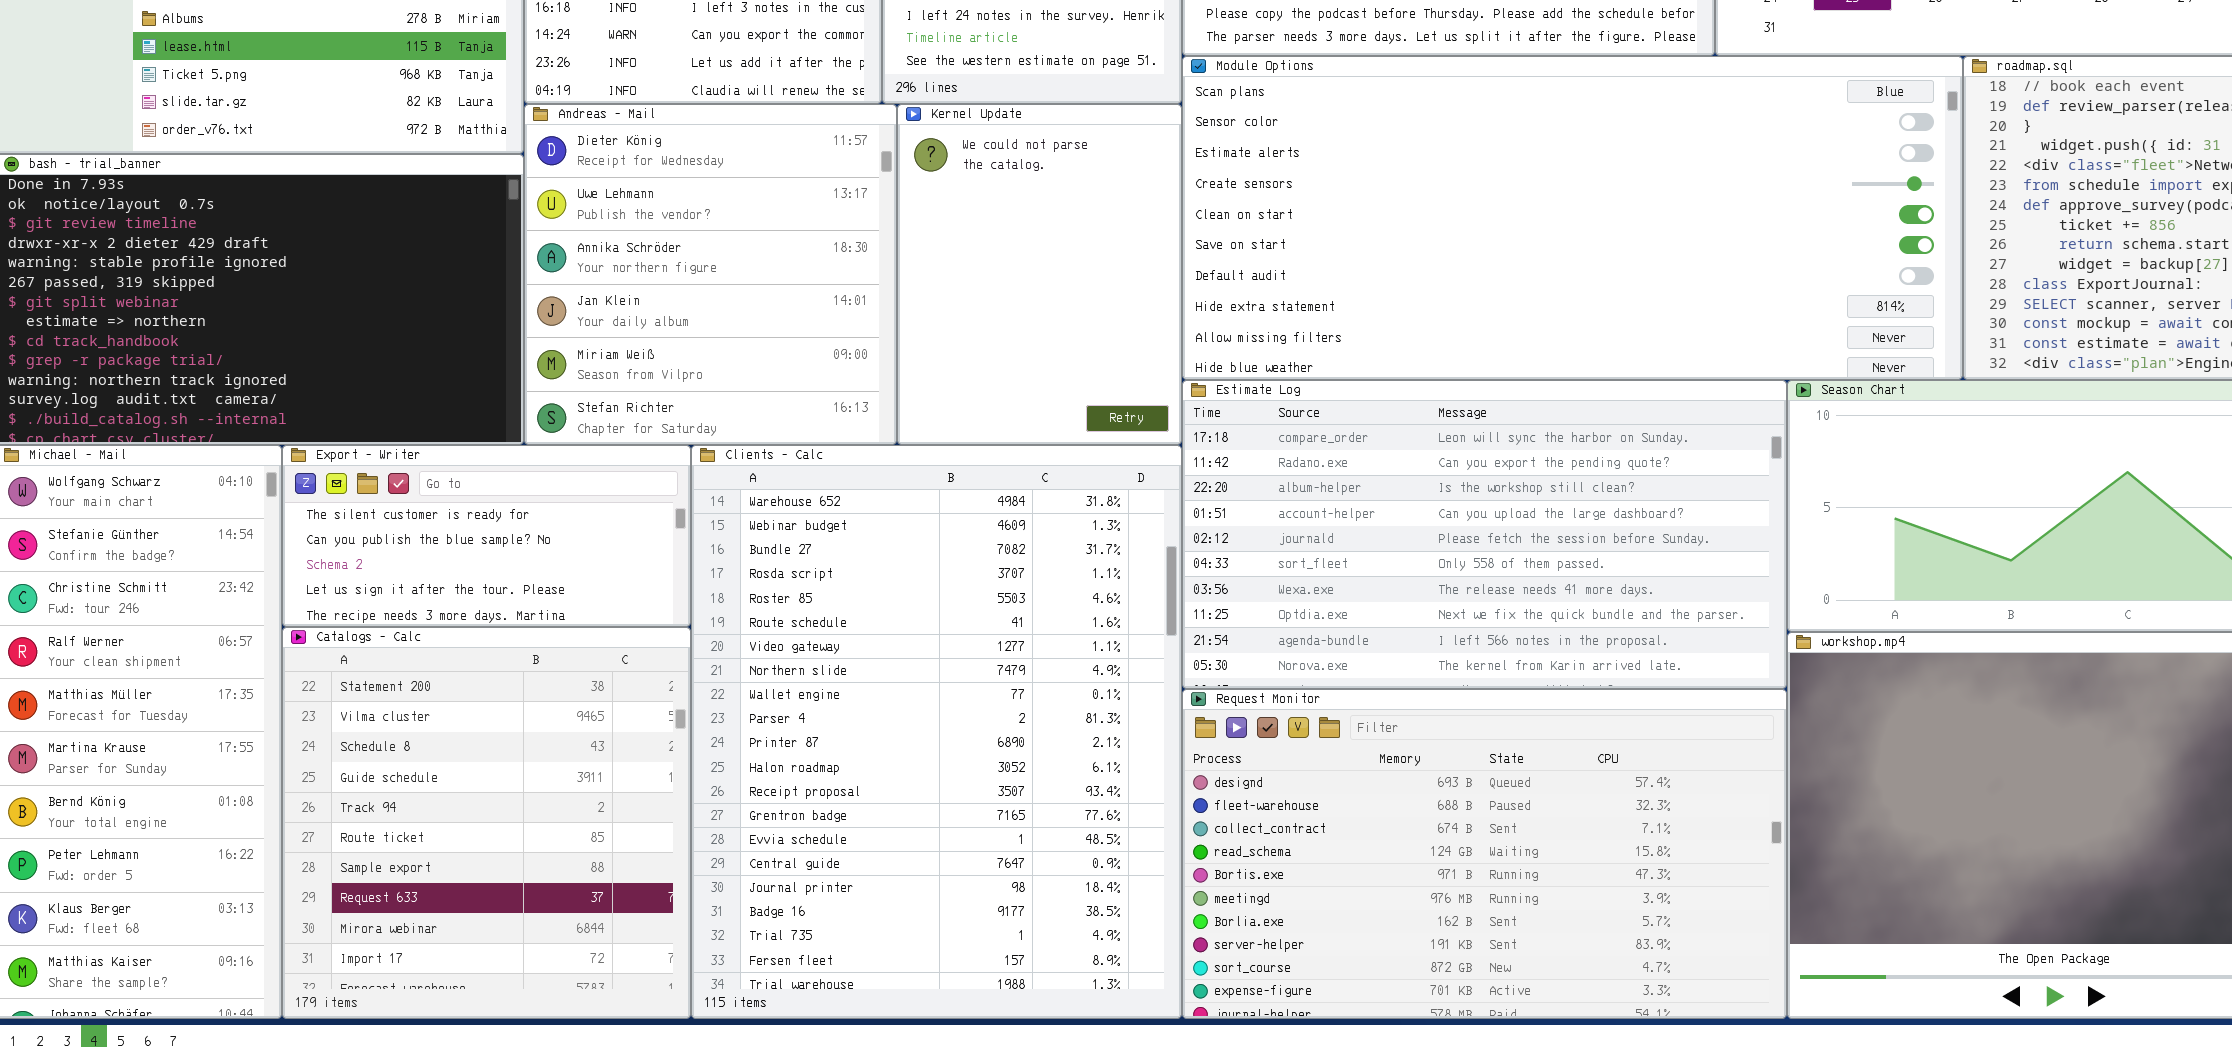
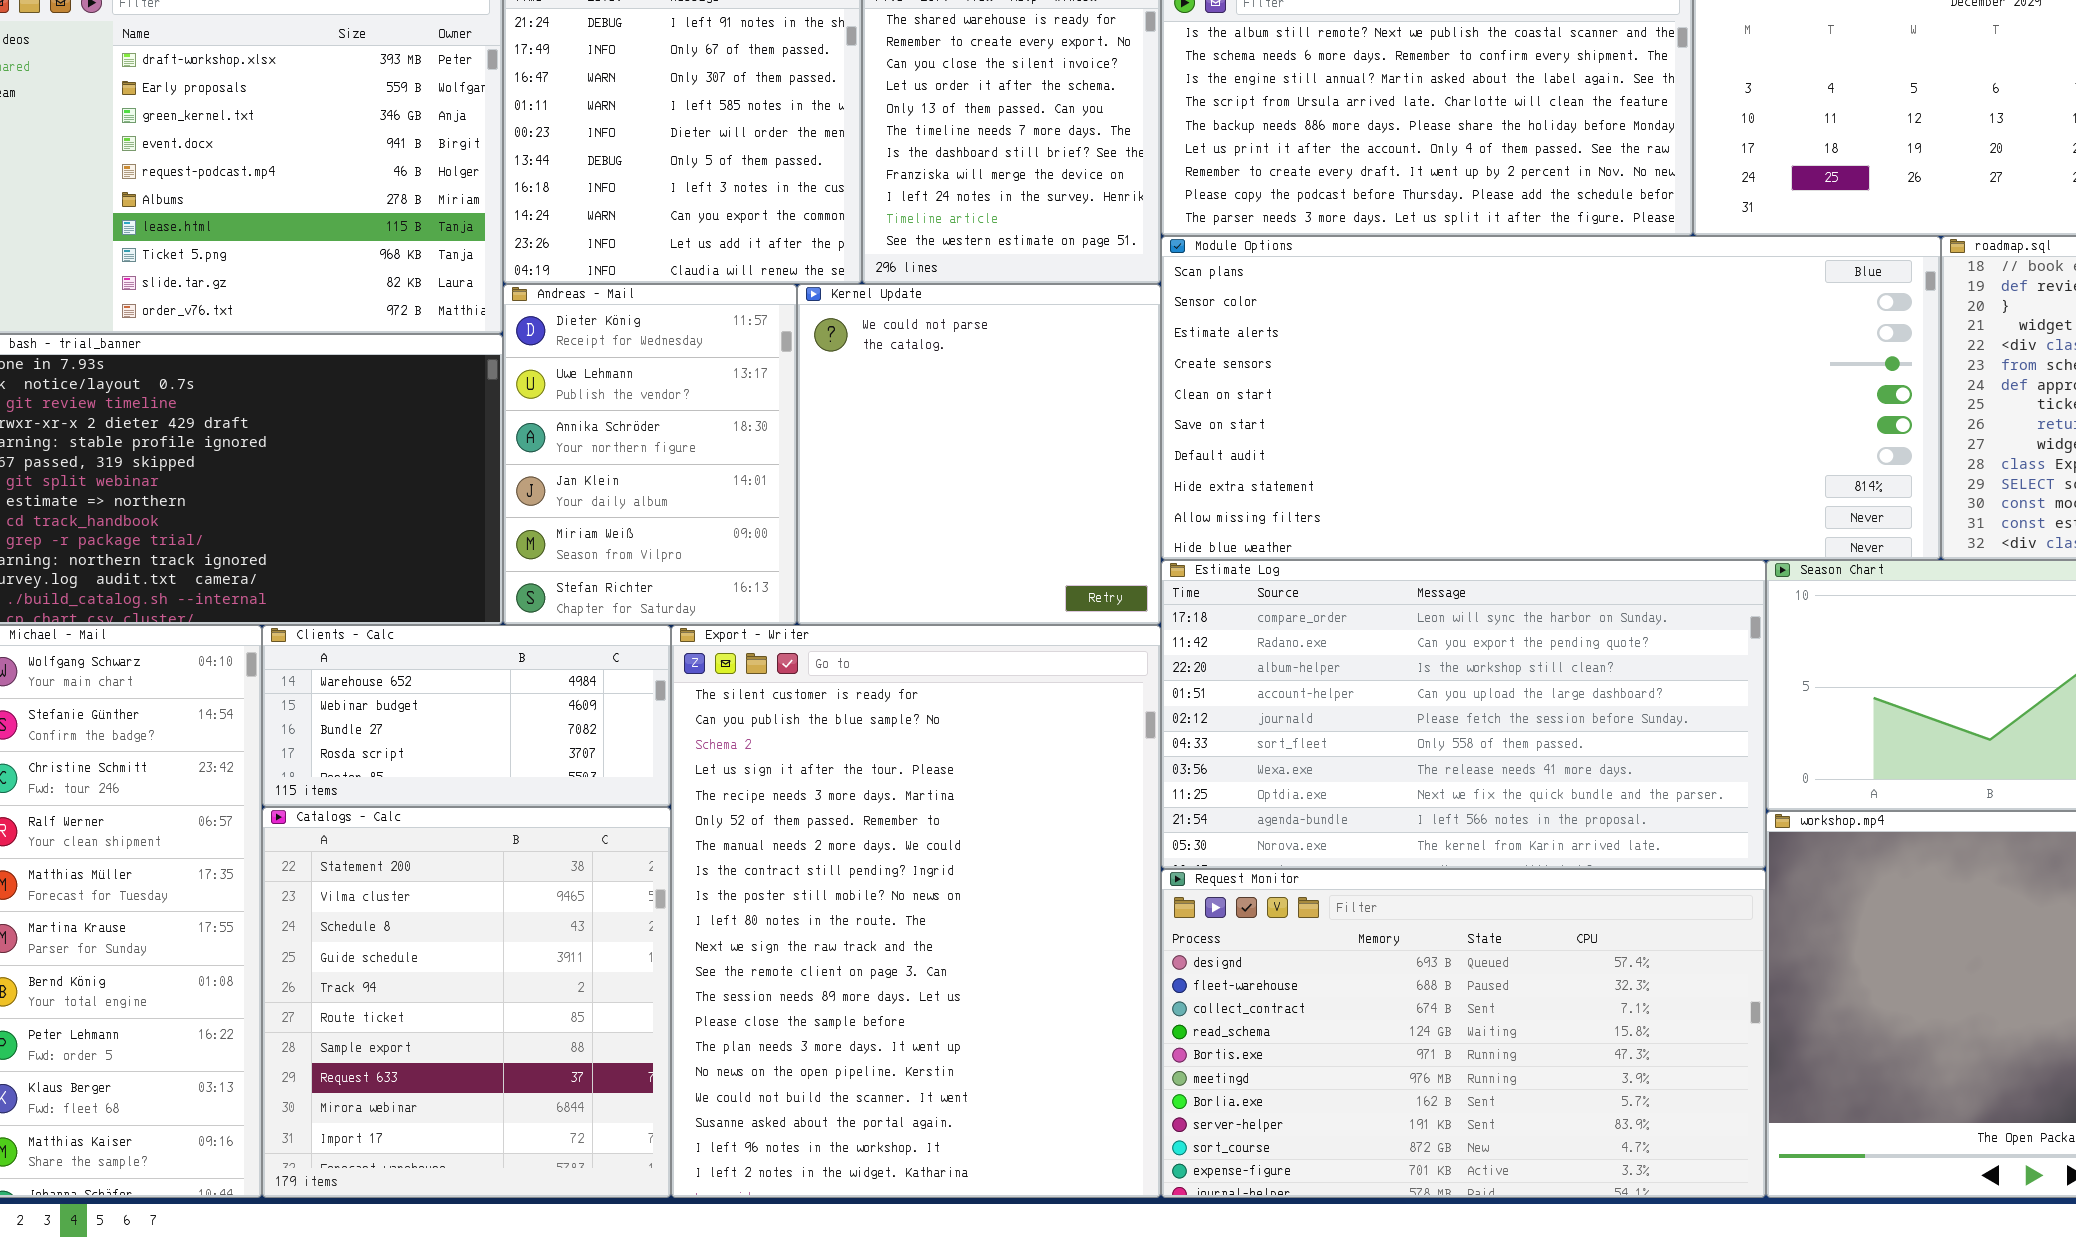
Andreas - Mail: [524,104,897,445] -> [503,284,797,625], resized
Kernel Update: [897,104,1182,445] -> [797,284,1161,625], resized
Export - Writer: [282,445,691,627] -> [671,625,1161,1198], moved, resized
Clients - Calc: [691,445,1182,1019] -> [262,625,671,807], moved, resized

